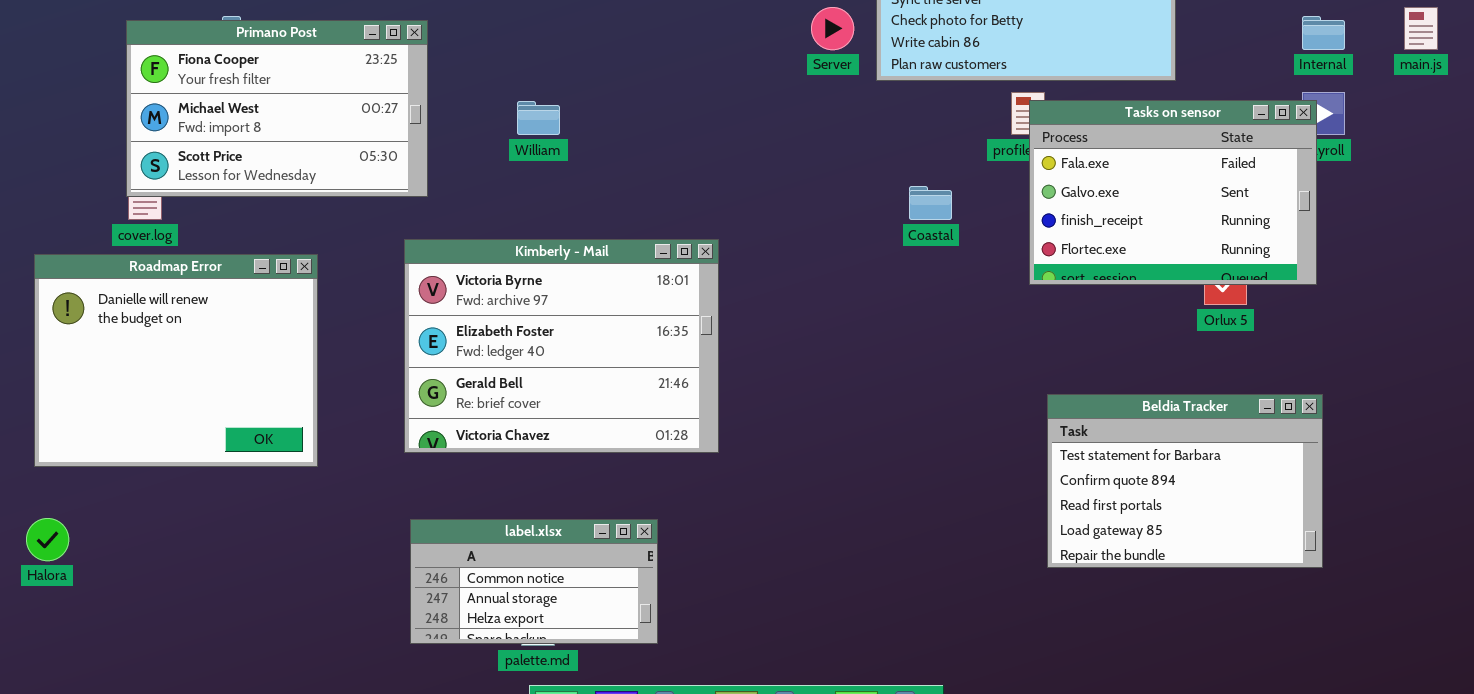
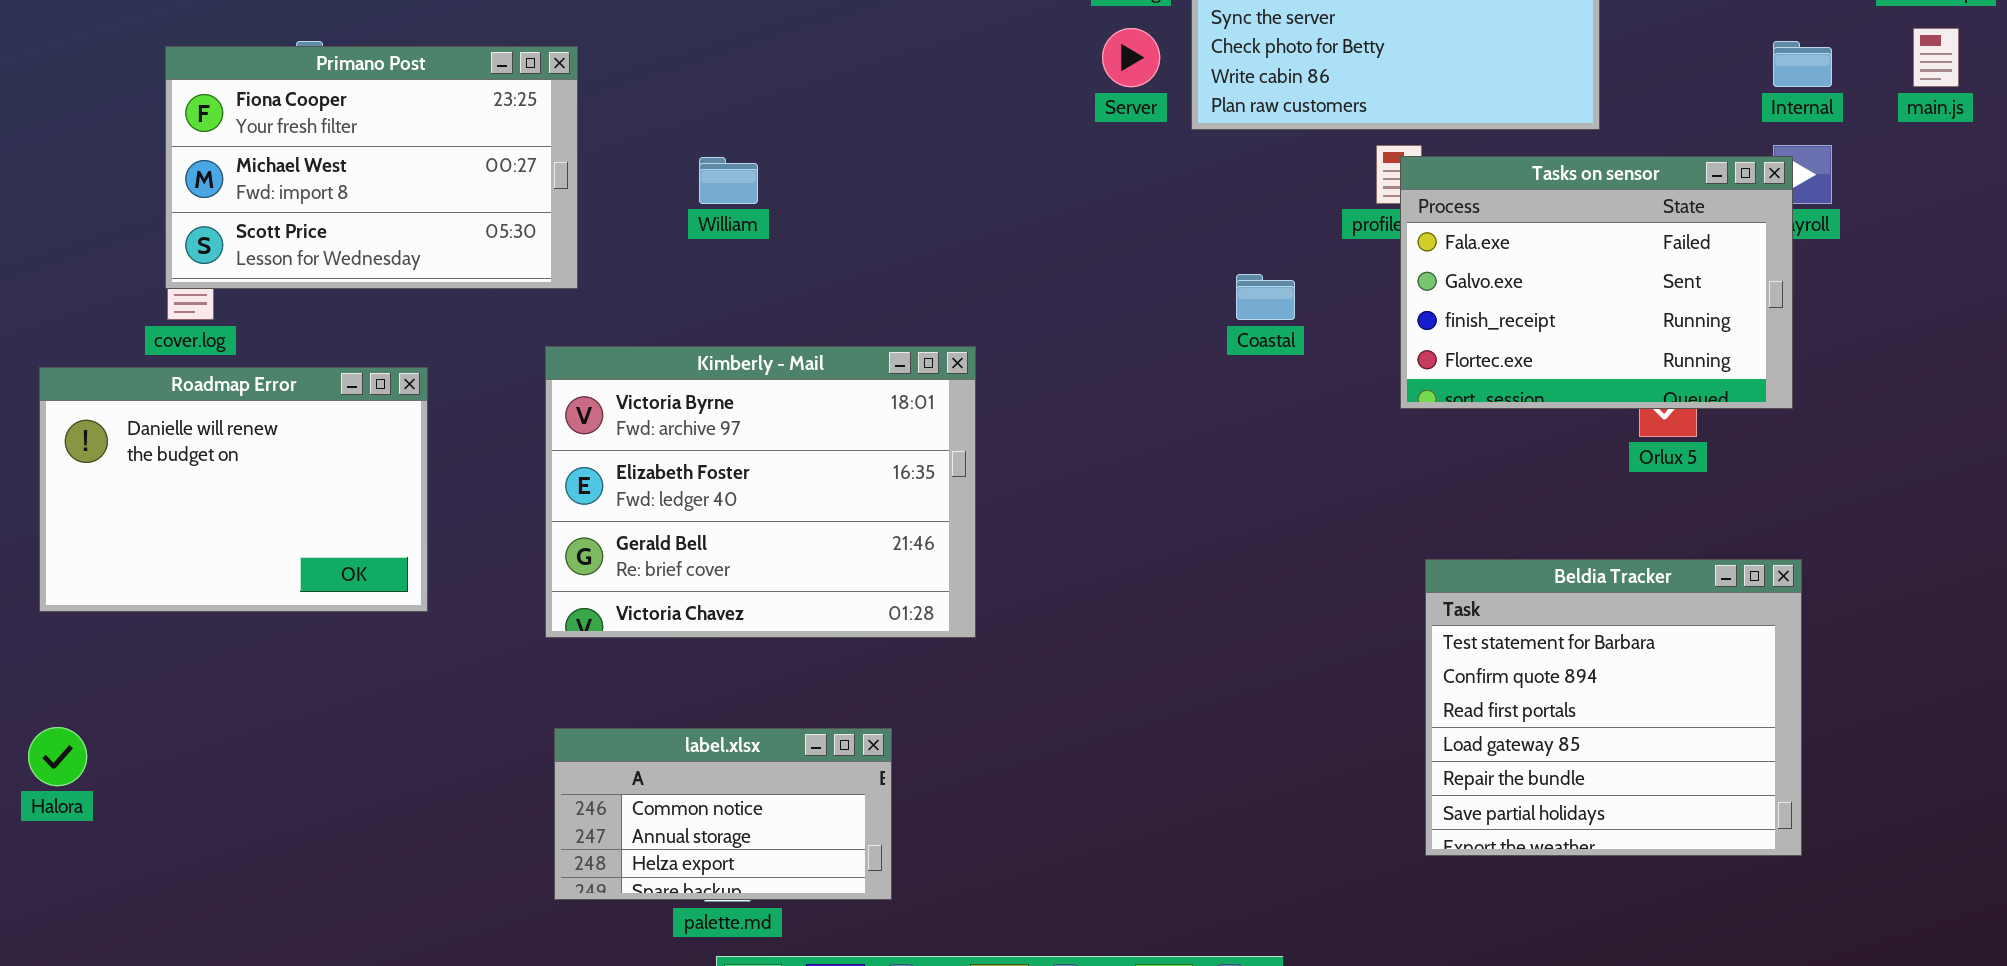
Roadmap Error: [34,254,318,467] -> [39,367,428,612], resized
Beldia Tracker: [1047,394,1323,568] -> [1425,559,1802,856], resized

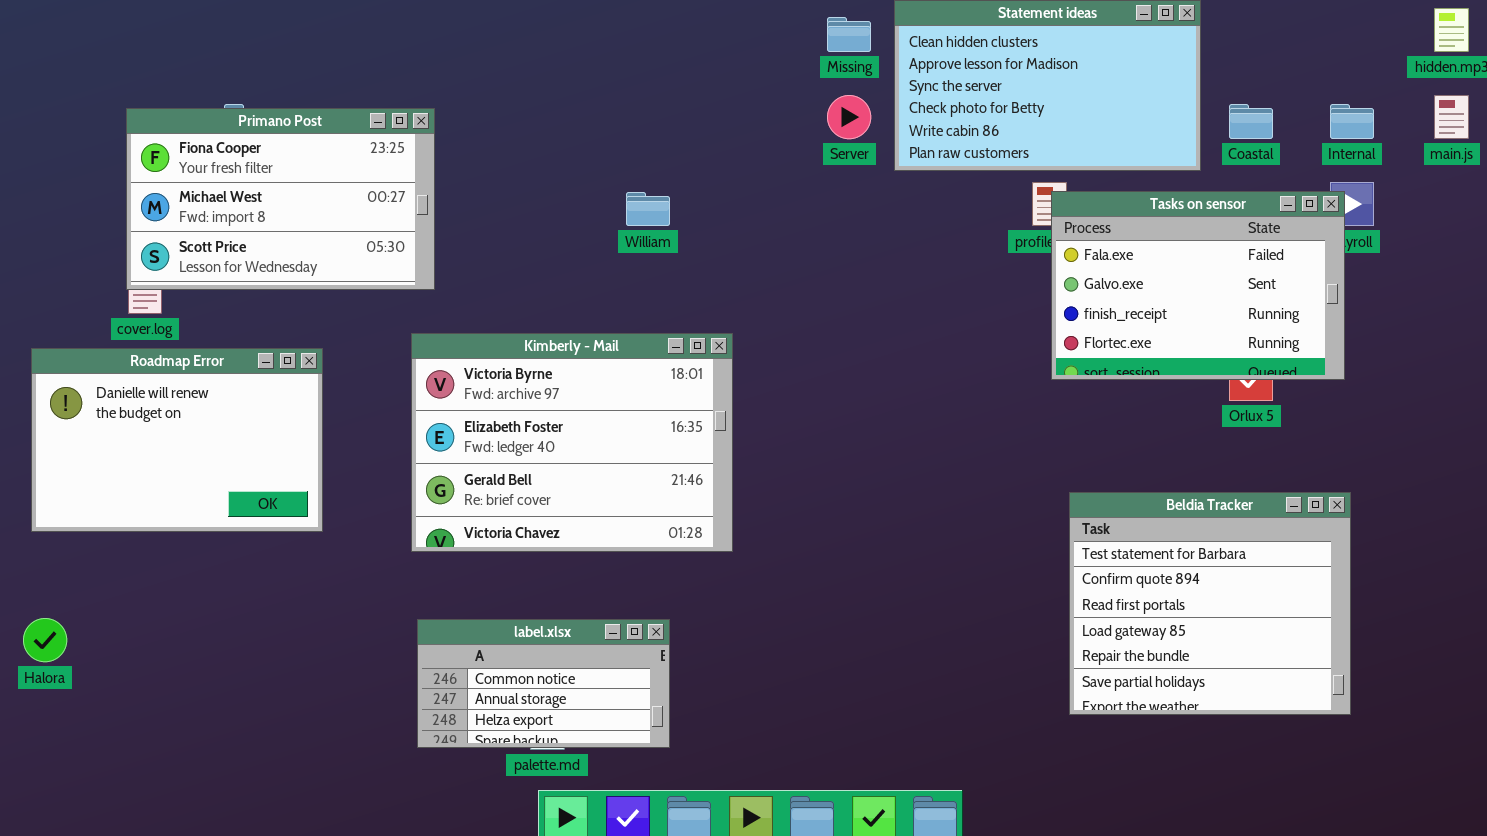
William: [699,157,758,204] -> [626,192,670,226], moved
Coastal: [1236,274,1295,320] -> [1229,104,1273,139], moved

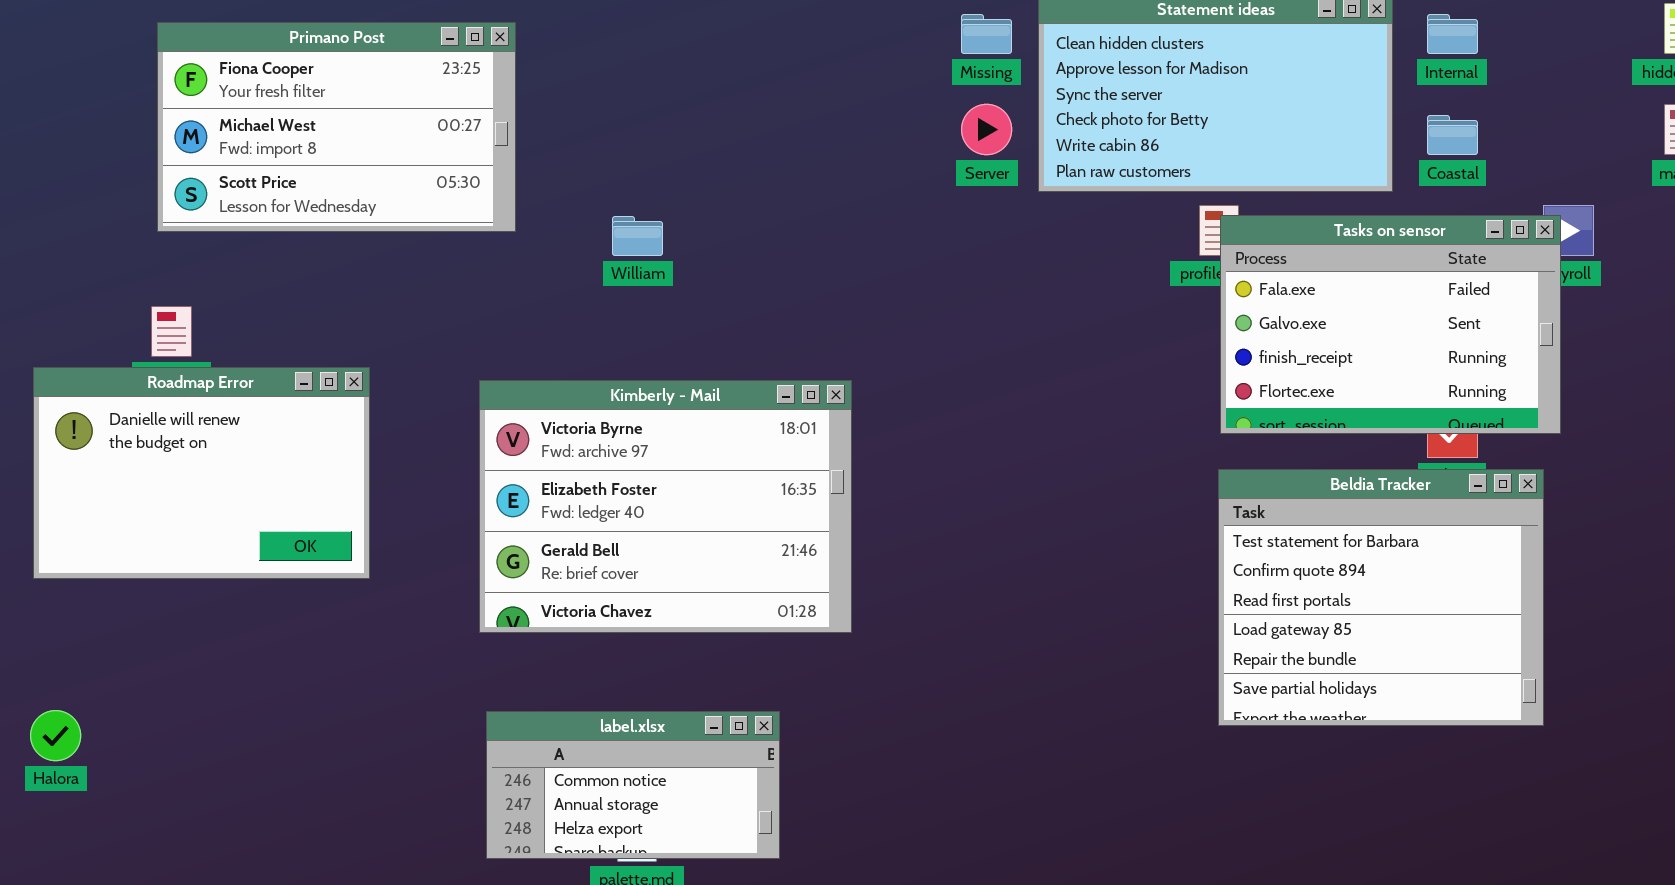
Internal: [1330,104,1374,139] -> [1427,14,1478,54], moved
Primano Post: [126,108,435,290] -> [157,22,516,232], moved
William: [626,192,670,226] -> [612,216,663,256], moved
Roadmap Error: [31,348,323,532] -> [33,367,370,579], moved
Beldia Tracker: [1069,492,1351,715] -> [1218,469,1544,726], moved

